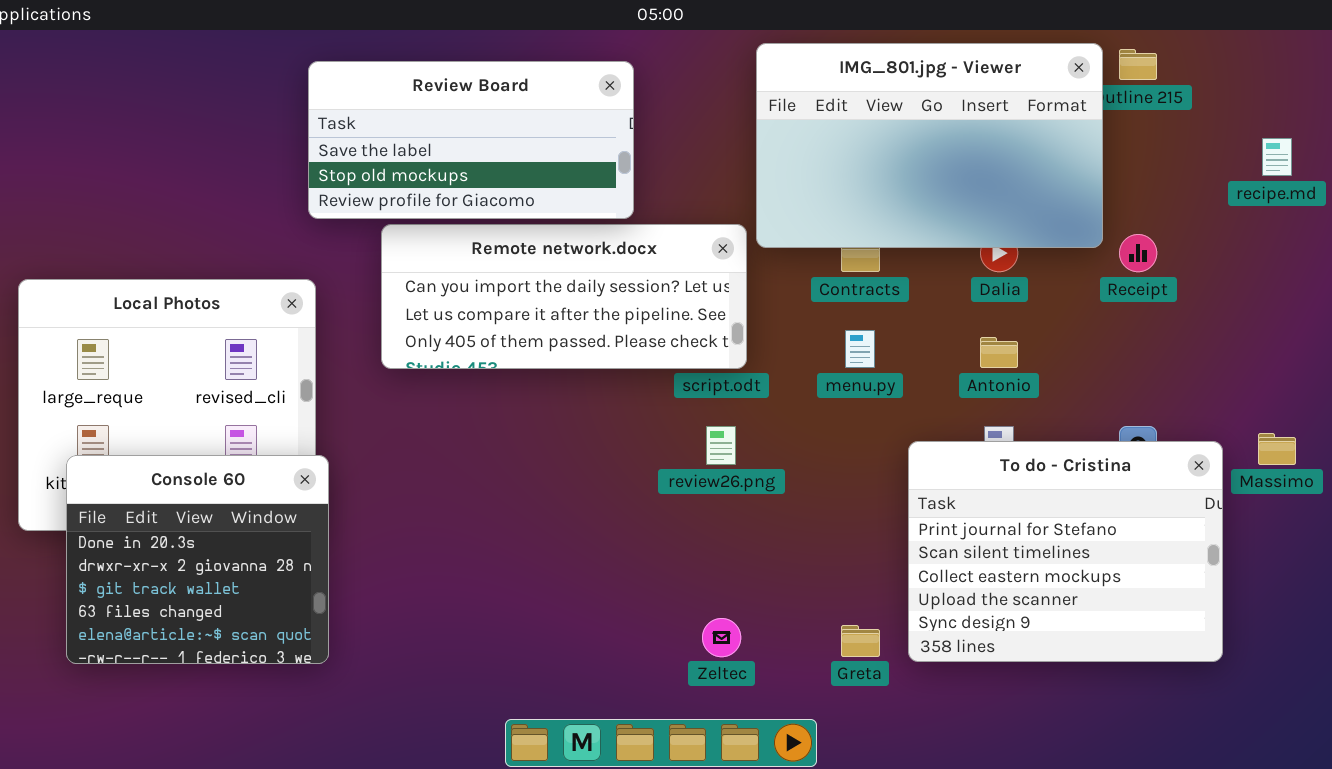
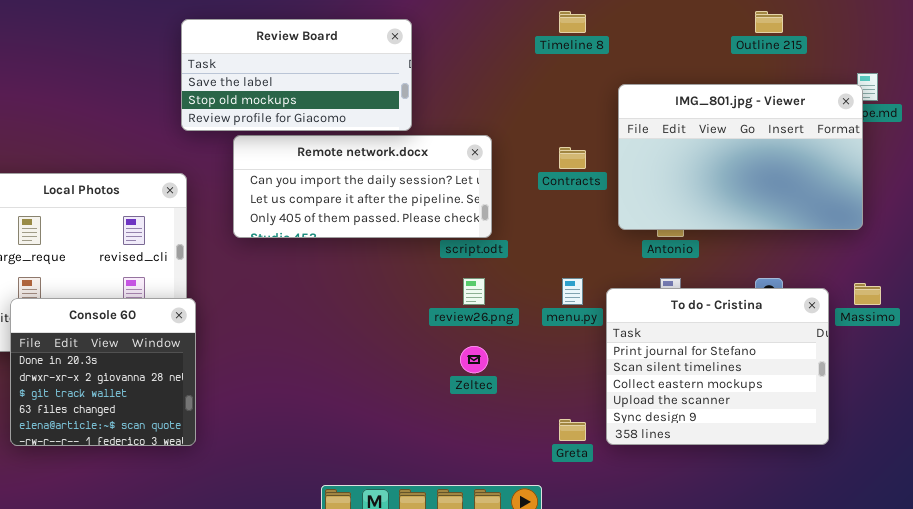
IMG_801.jpg - Viewer: [756,43,1103,248] -> [618,84,863,230], moved
menu.py: [845,330,875,368] -> [562,278,583,305], moved
Zeltec: [702,618,741,657] -> [460,346,488,373], moved

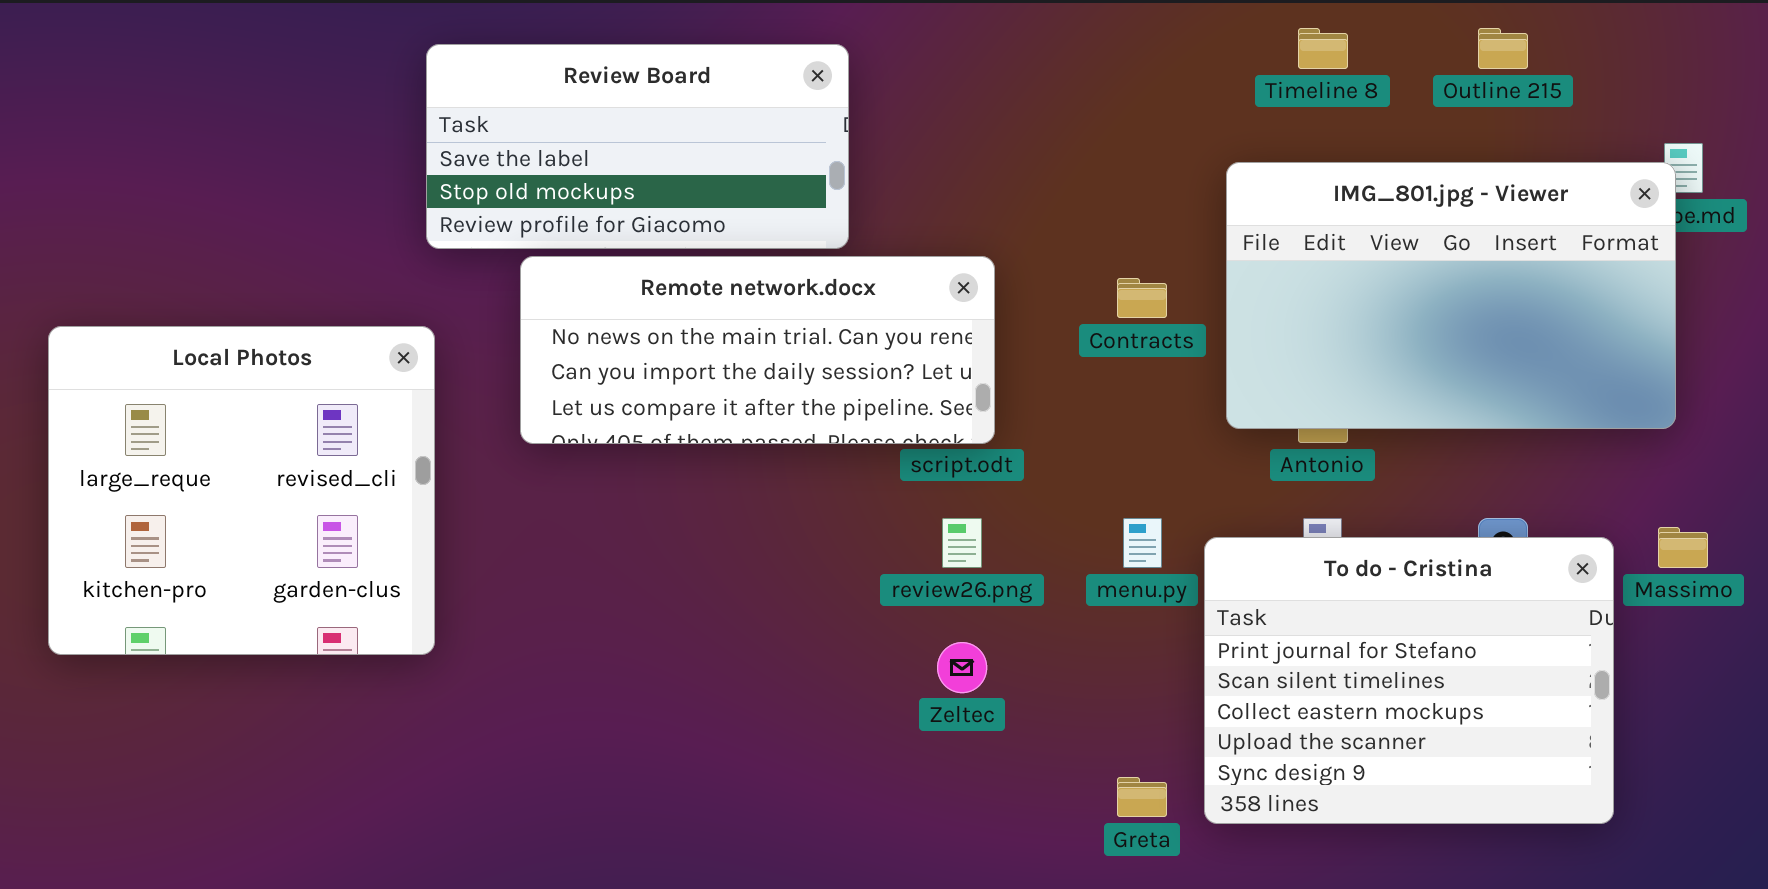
Timeline 8: [559,11,586,33] -> [1298,28,1348,69], moved
Remote network.docx: [233,135,492,238] -> [520,256,995,444], scrolled up 1 row
Console 60: [10,298,196,446] -> none, closed

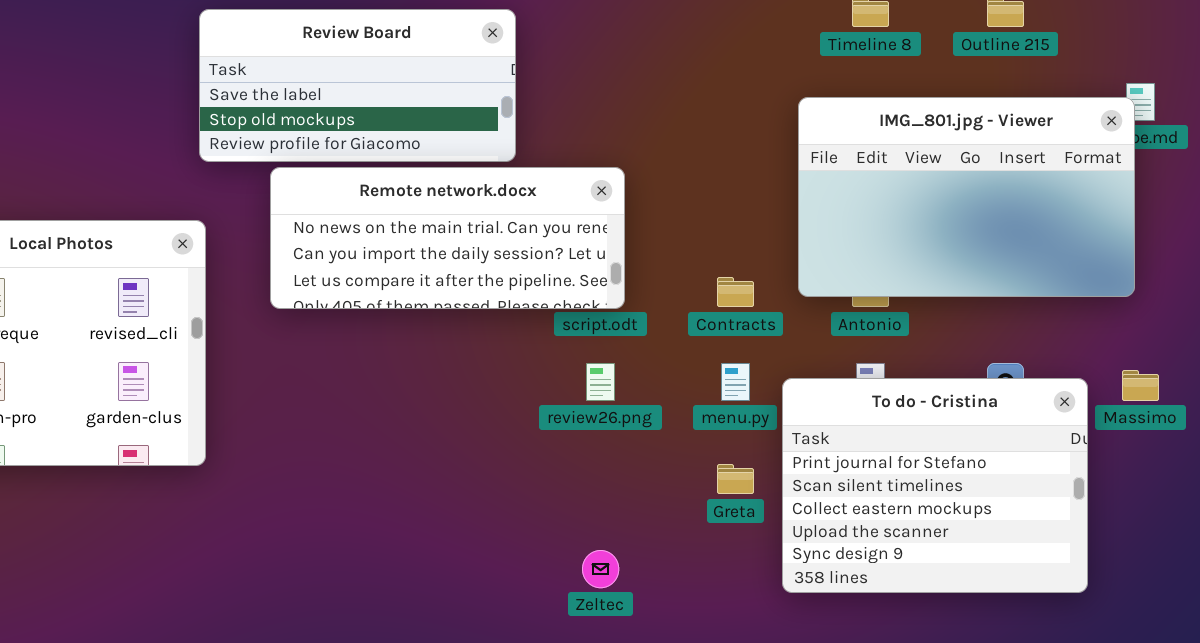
Contracts: [1117,278,1167,318] -> [717,277,754,307], moved
Zeltec: [937,642,987,693] -> [582,550,619,588], moved
Greta: [1117,777,1167,817] -> [717,464,754,494], moved

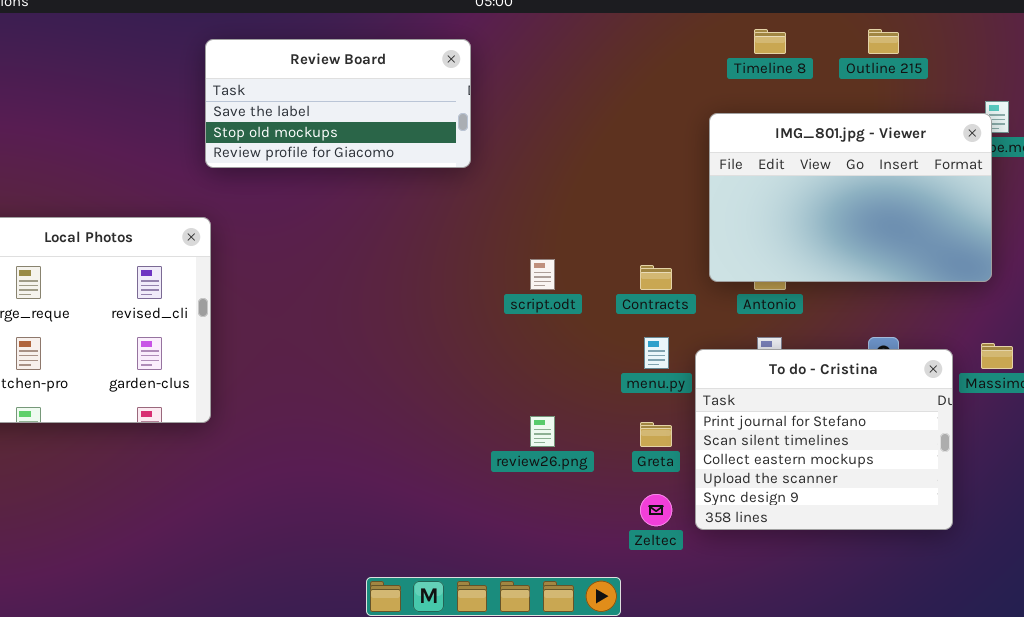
Remote network.docx: [270,167,625,309] -> none, closed
review26.png: [586,363,615,401] -> [530,416,555,447], moved
Zeltec: [582,550,619,588] -> [640,494,672,526], moved

